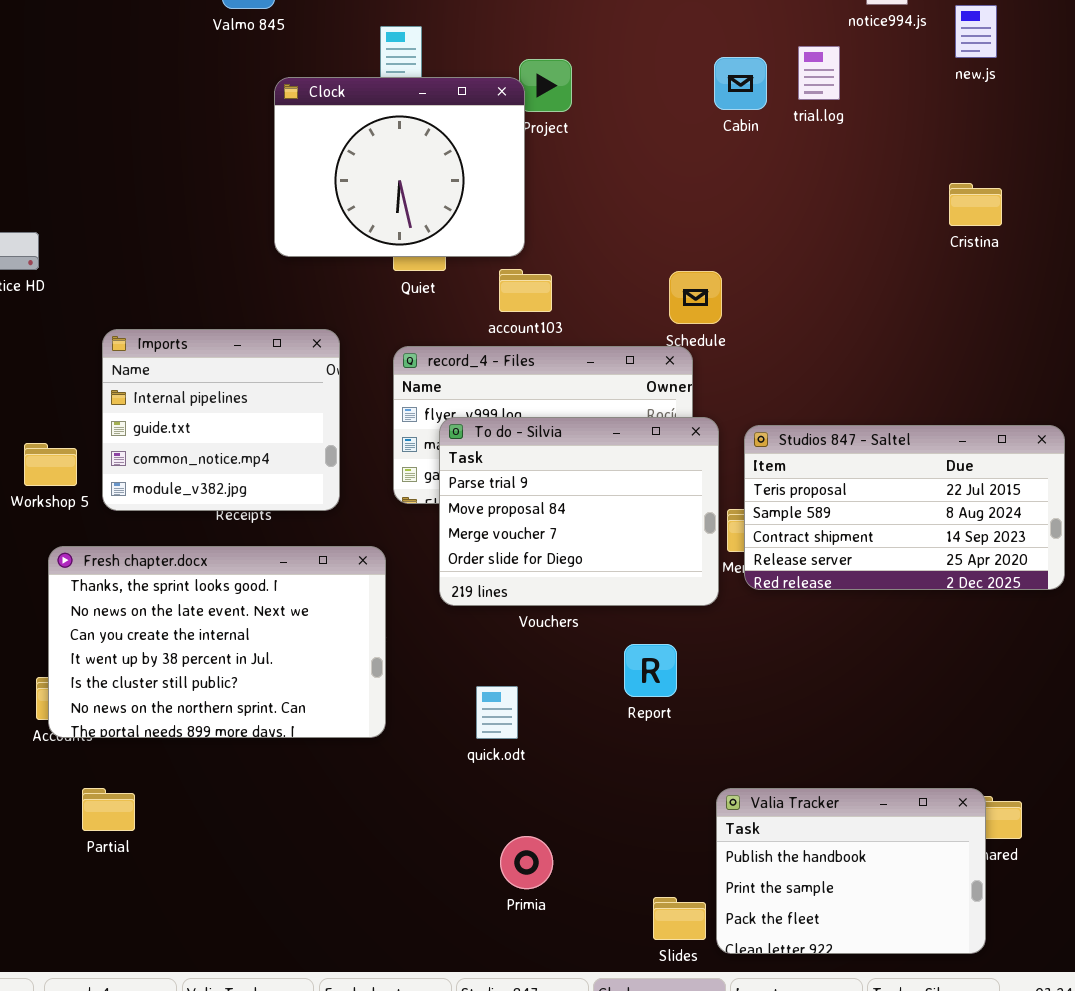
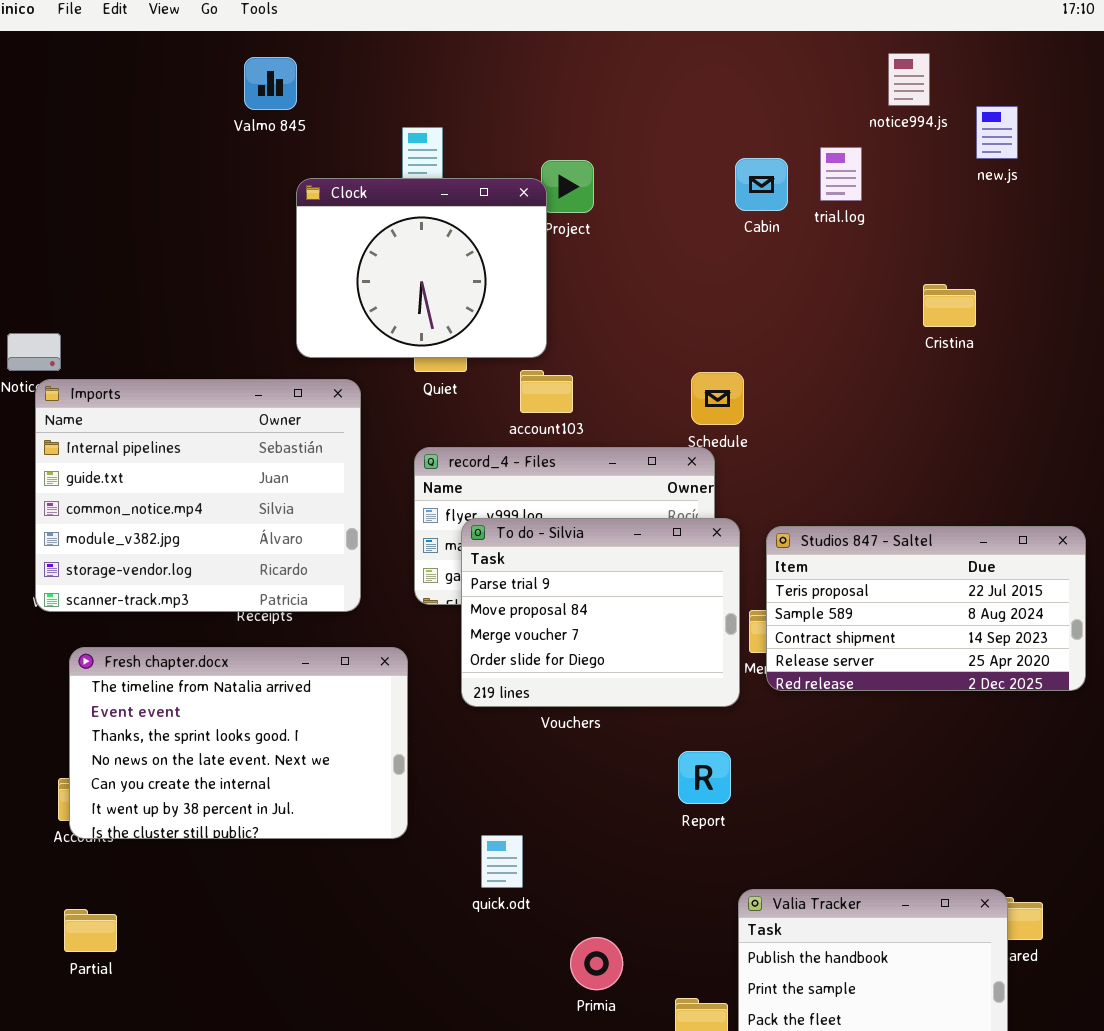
Cristina: [949,183,1002,226] -> [923,284,976,327], moved
Imports: [102,329,340,511] -> [35,379,361,612], resized
Fresh chapter.docx: [48,546,386,738] -> [69,647,408,839], scrolled up 2 rows
Report: [624,644,677,697] -> [678,751,731,804], moved
quick.odt: [476,686,518,739] -> [481,835,523,888], moved
Partial: [82,788,135,831] -> [64,909,117,952], moved
Primia: [500,836,553,889] -> [570,937,623,990], moved

